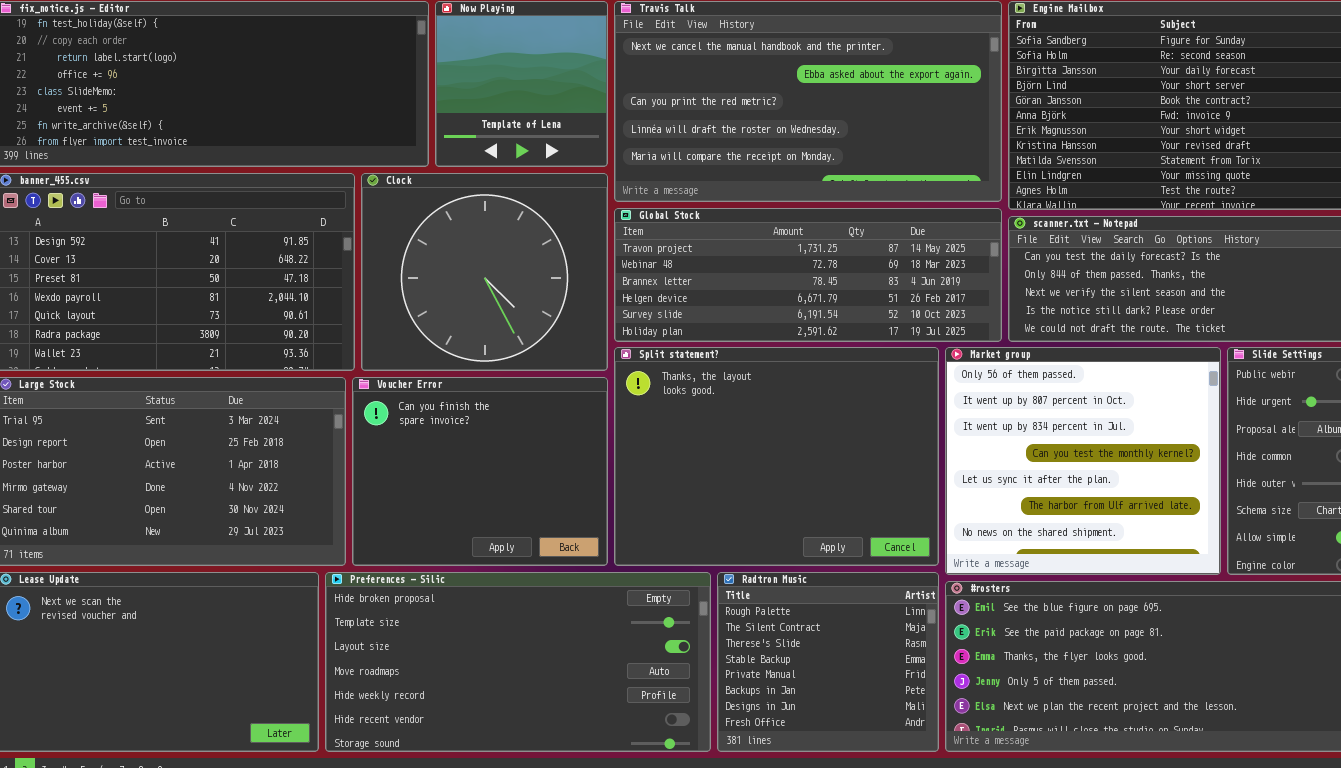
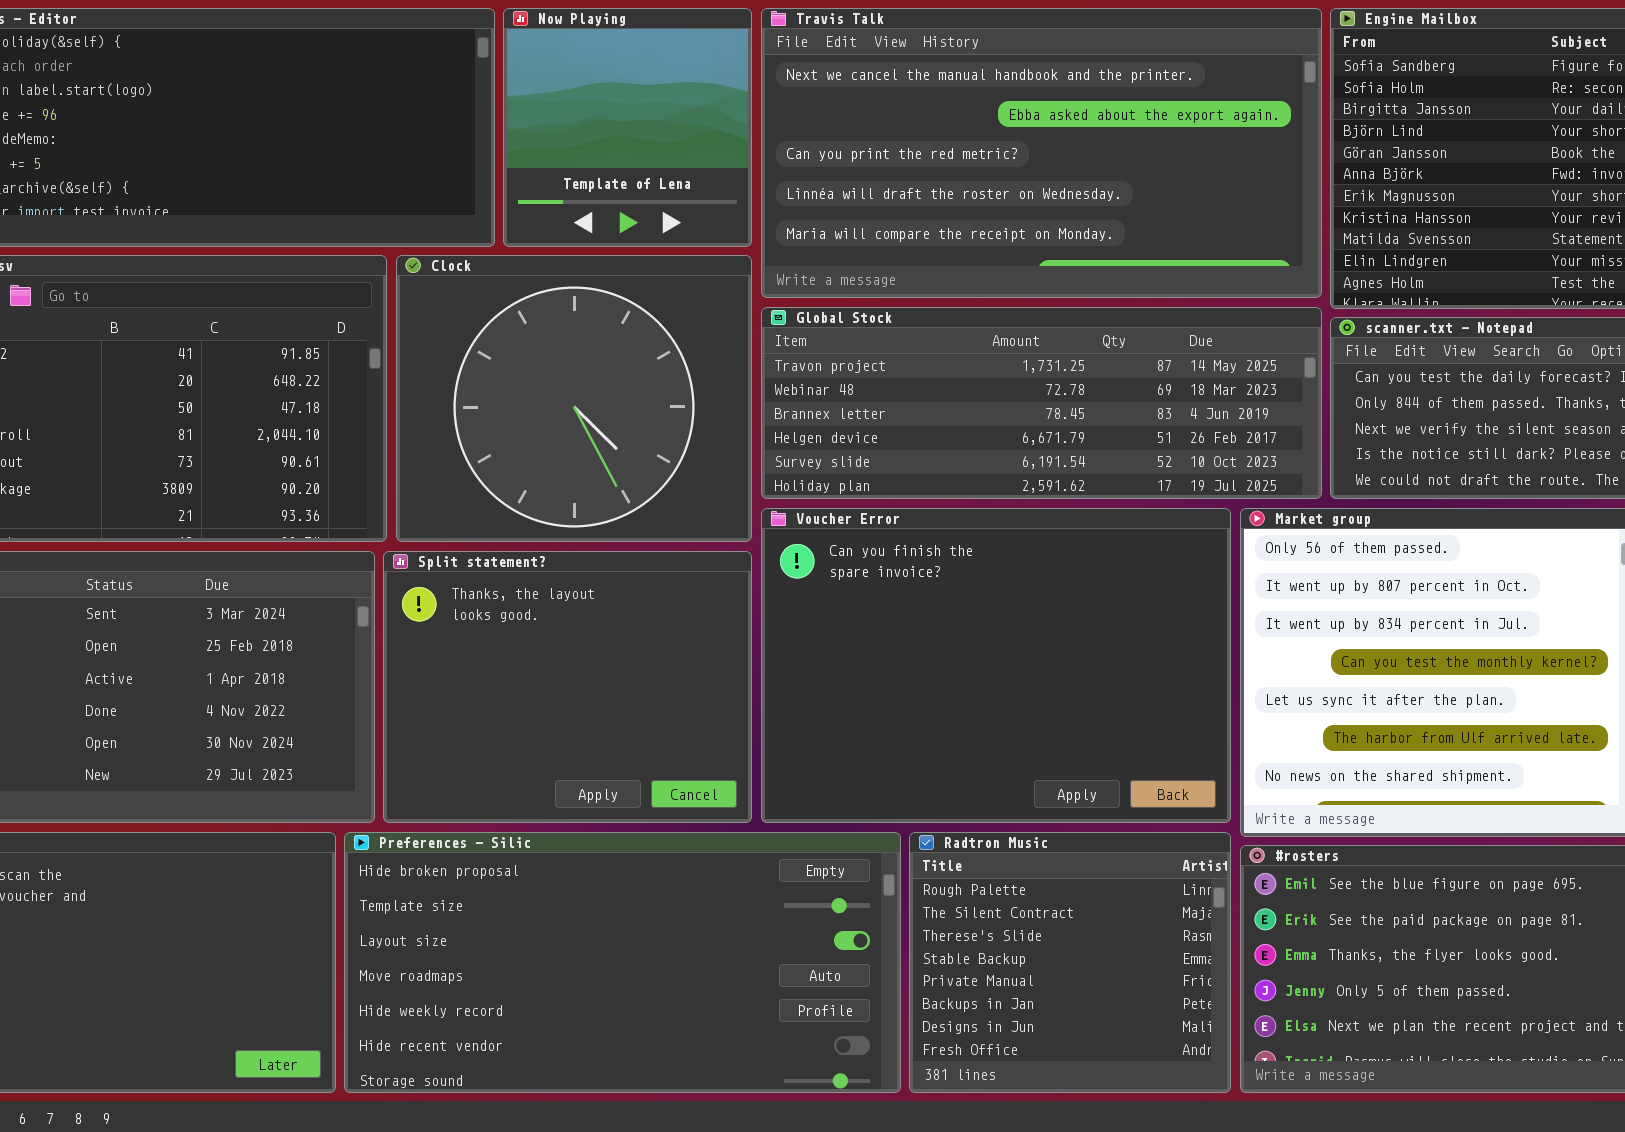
Split statement?: [614,347,939,566] -> [383,551,752,823], moved, resized
Voucher Error: [352,377,608,566] -> [761,508,1231,823], moved, resized

